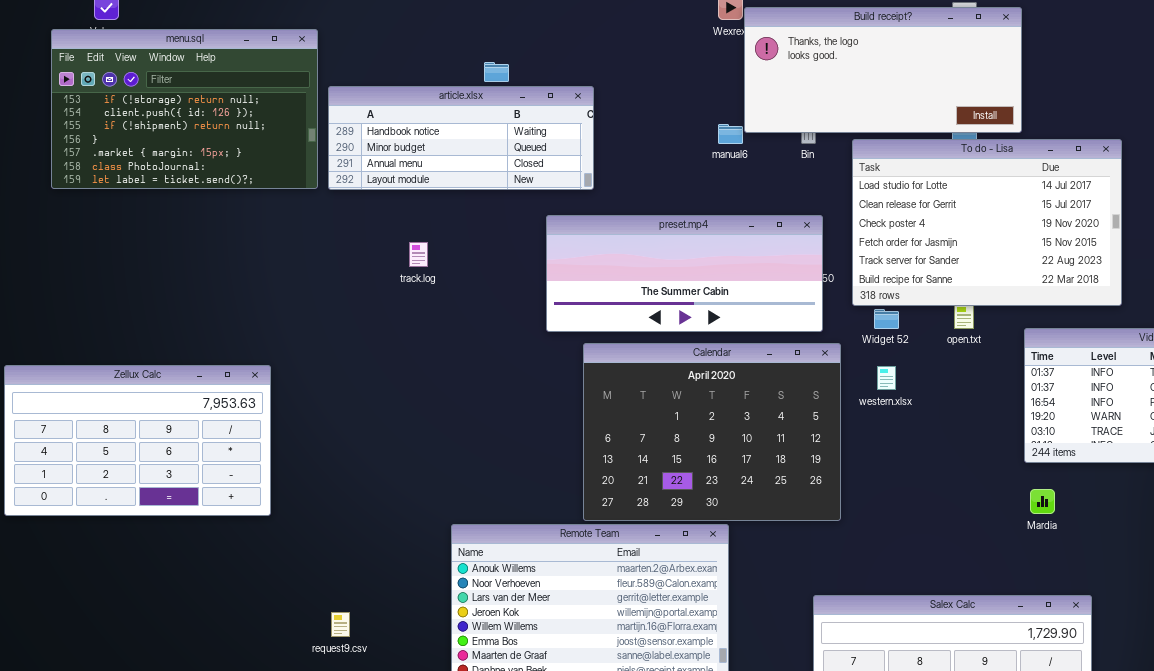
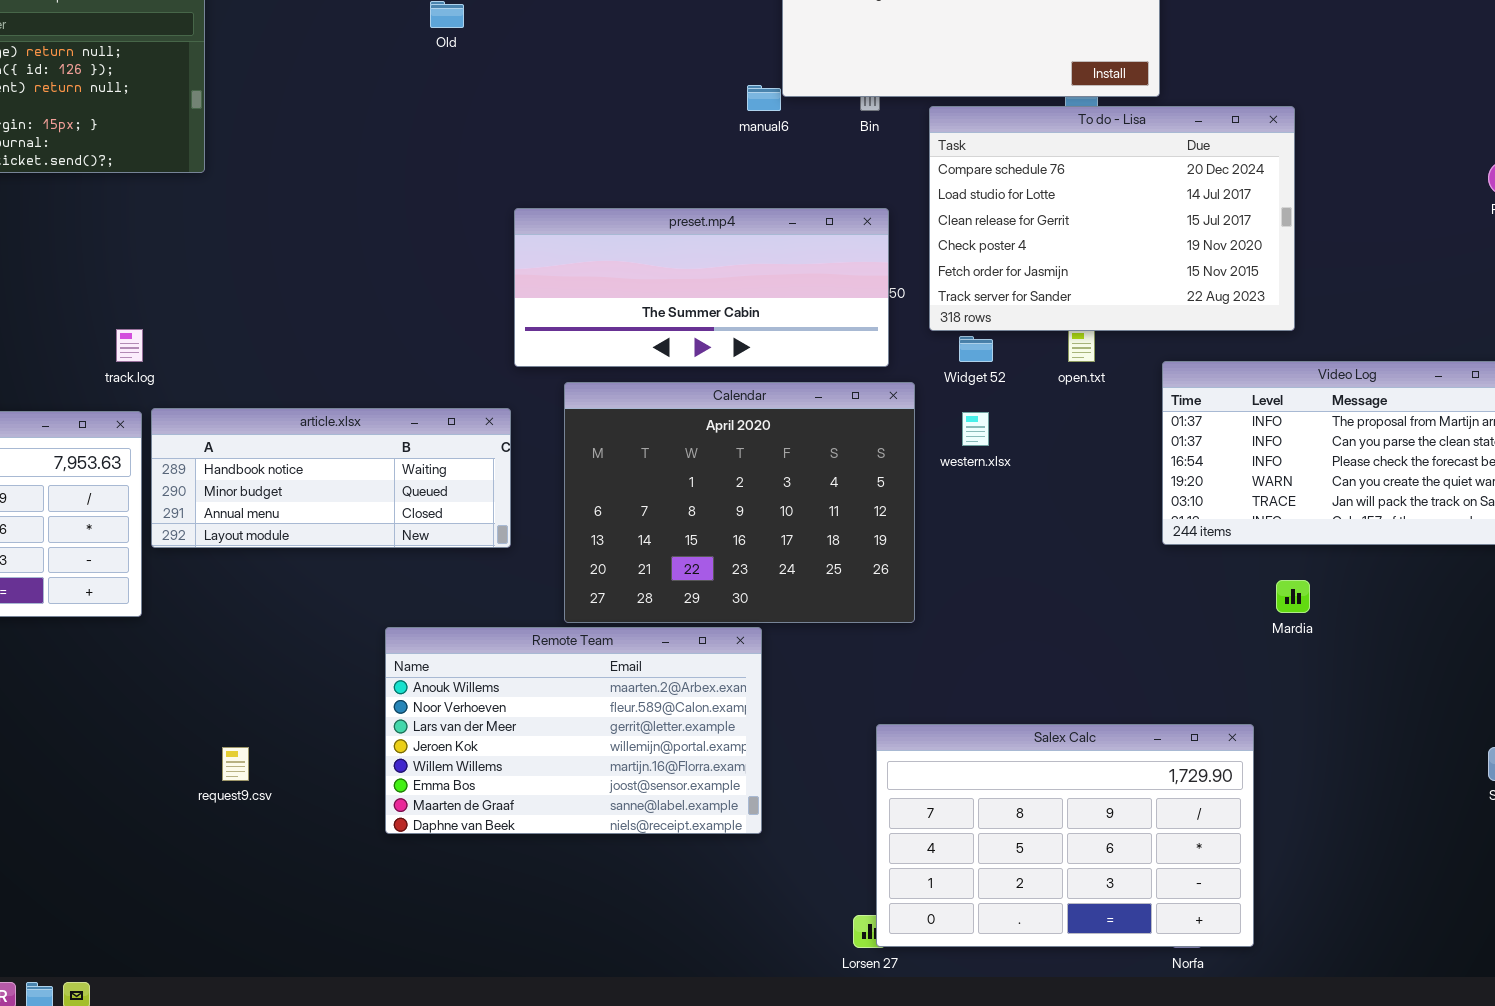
article.xlsx: [328,86,594,190] -> [151,408,511,548], moved
To do - Lisa: [852,139,1122,306] -> [929,106,1295,331], scrolled up 1 row
track.log: [409,242,428,267] -> [116,329,143,362], moved
Mardia: [1030,489,1055,514] -> [1276,580,1310,613], moved

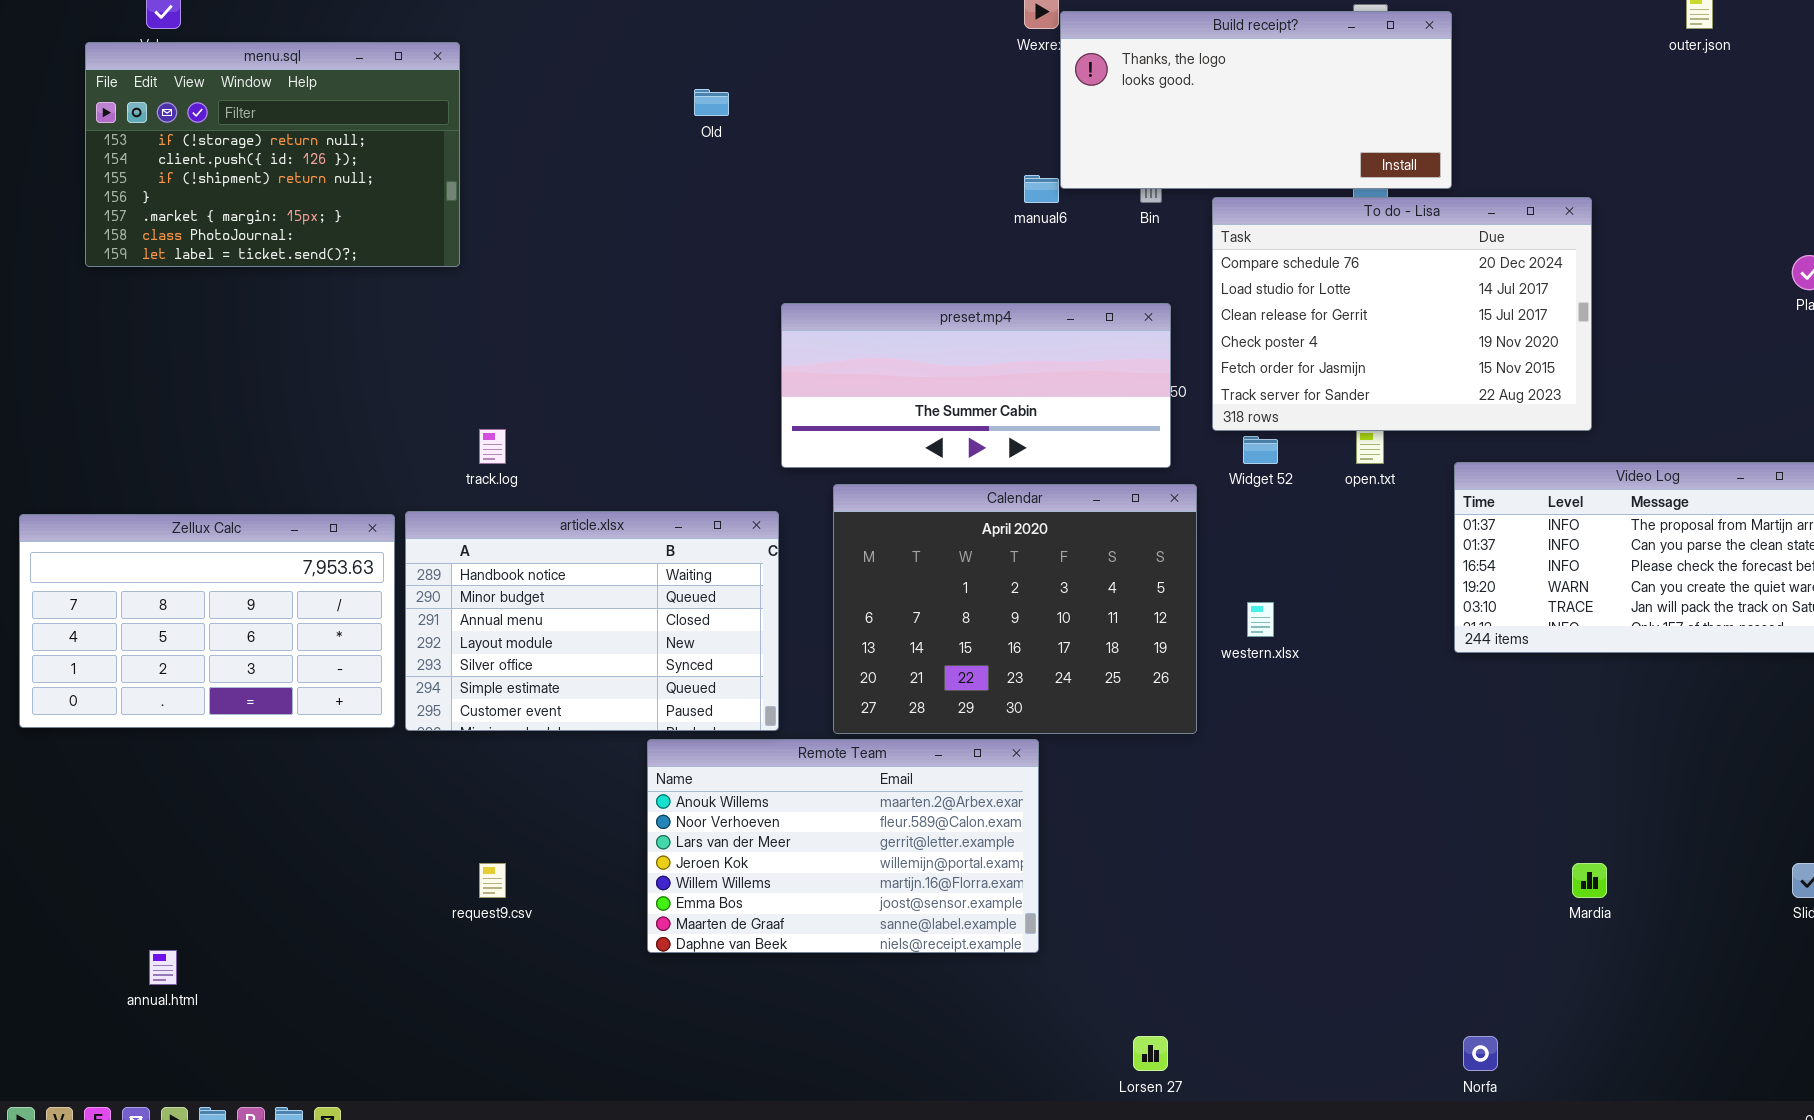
track.log: [116,329,143,362] -> [479,429,506,464], moved
article.xlsx: [151,408,511,548] -> [405,511,779,731], resized
western.xlsx: [962,412,989,446] -> [1247,602,1274,637], moved
Mardia: [1276,580,1310,613] -> [1572,863,1607,898], moved
Salex Calc: [876,724,1254,947] -> none, closed

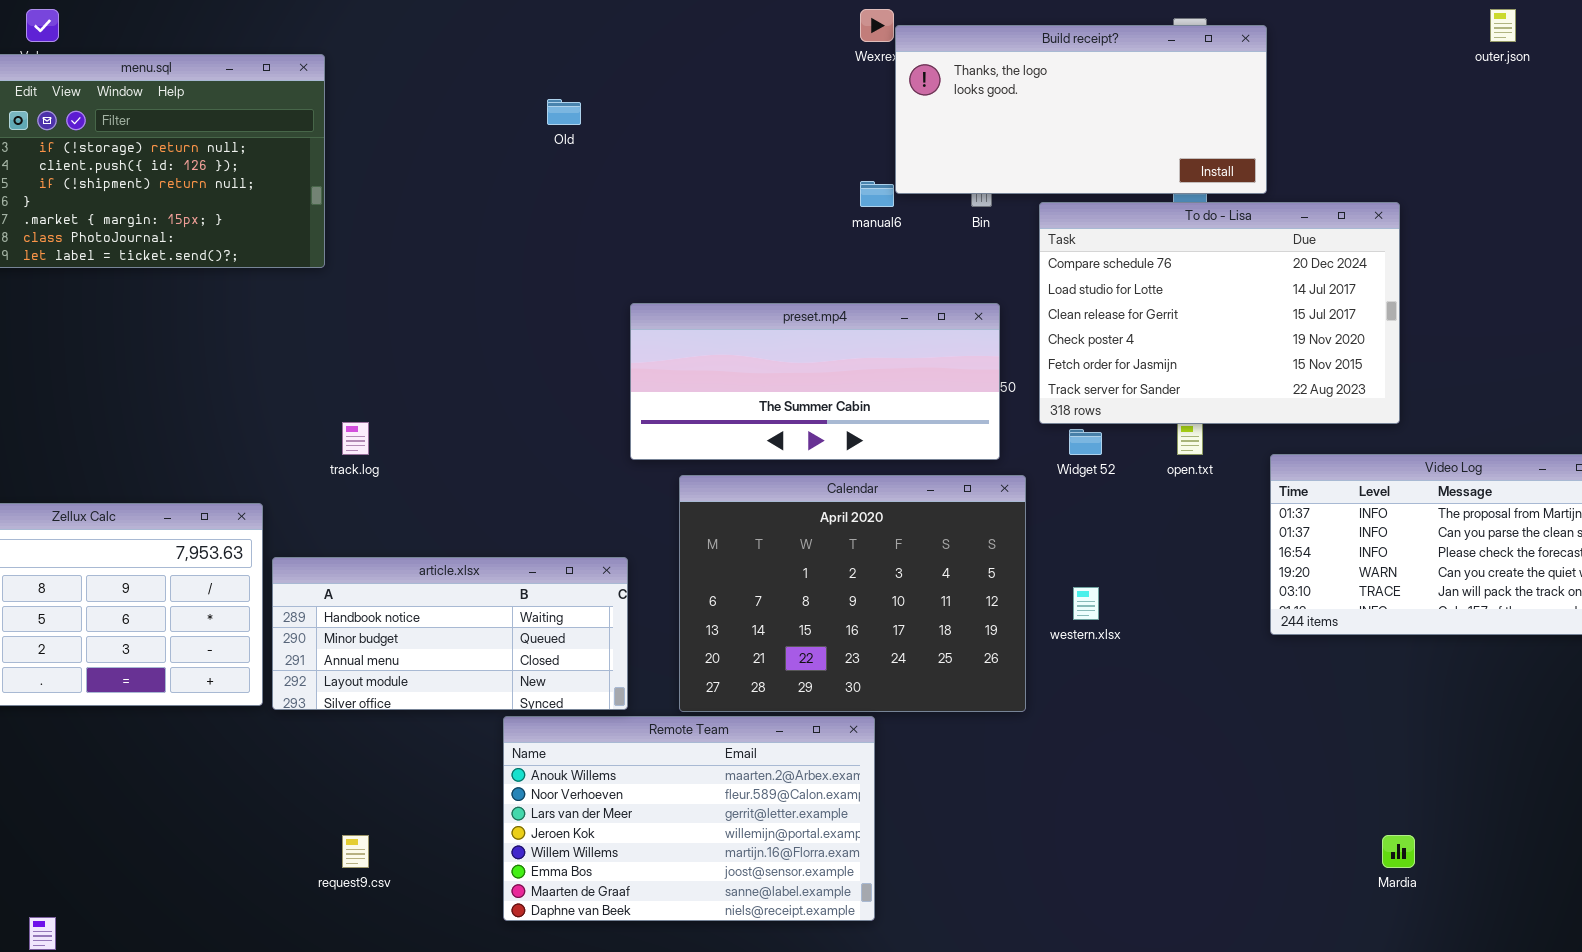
article.xlsx: [405,511,779,731] -> [272,557,628,710], resized

